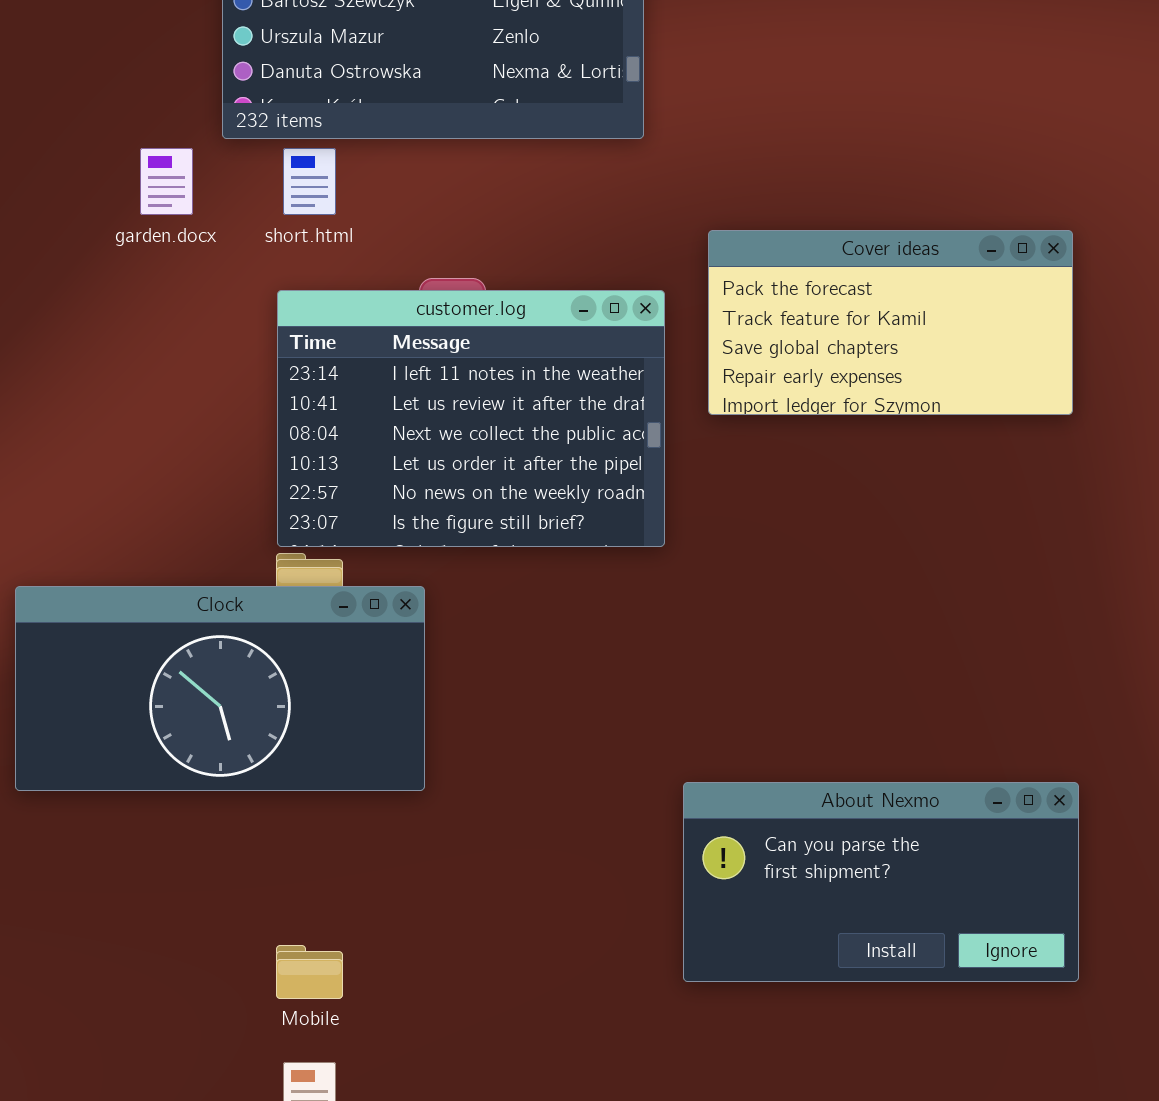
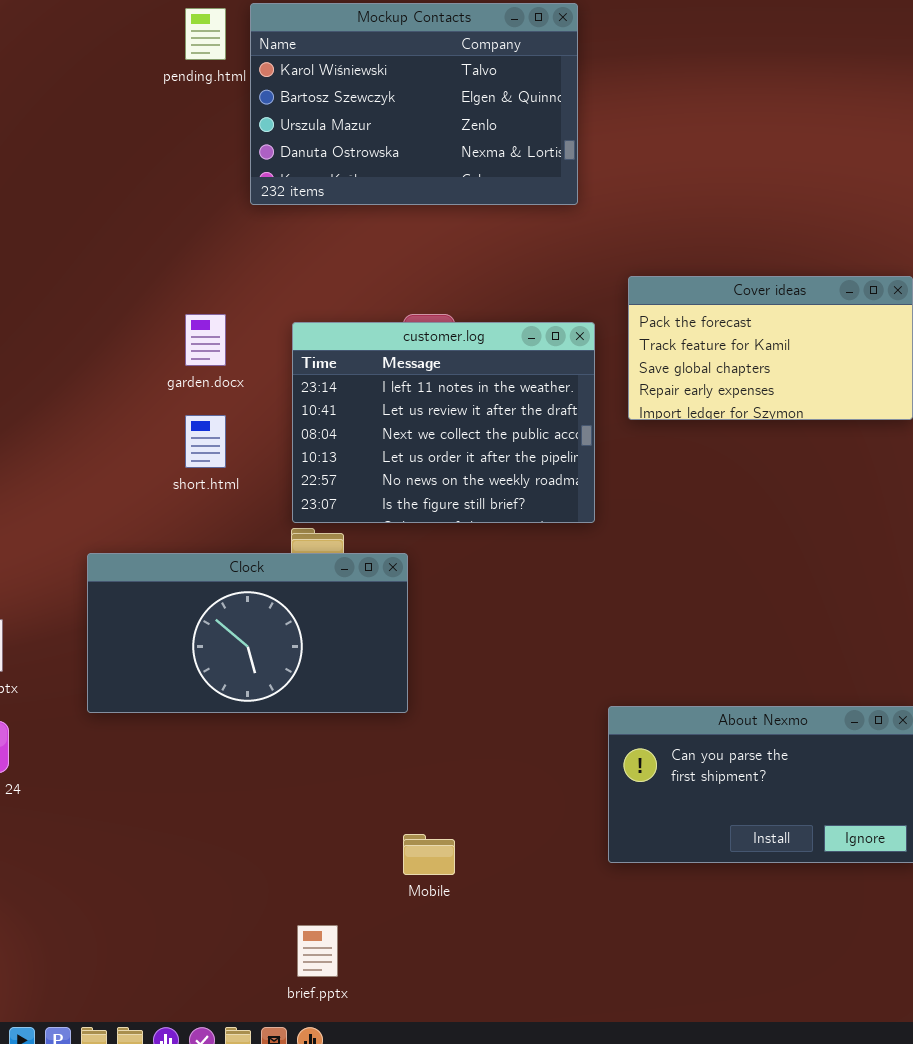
garden.docx: [140,148,193,215] -> [185,314,226,366], moved
short.html: [283,148,336,215] -> [185,415,226,468], moved
Mobile: [276,945,343,999] -> [403,834,455,875], moved

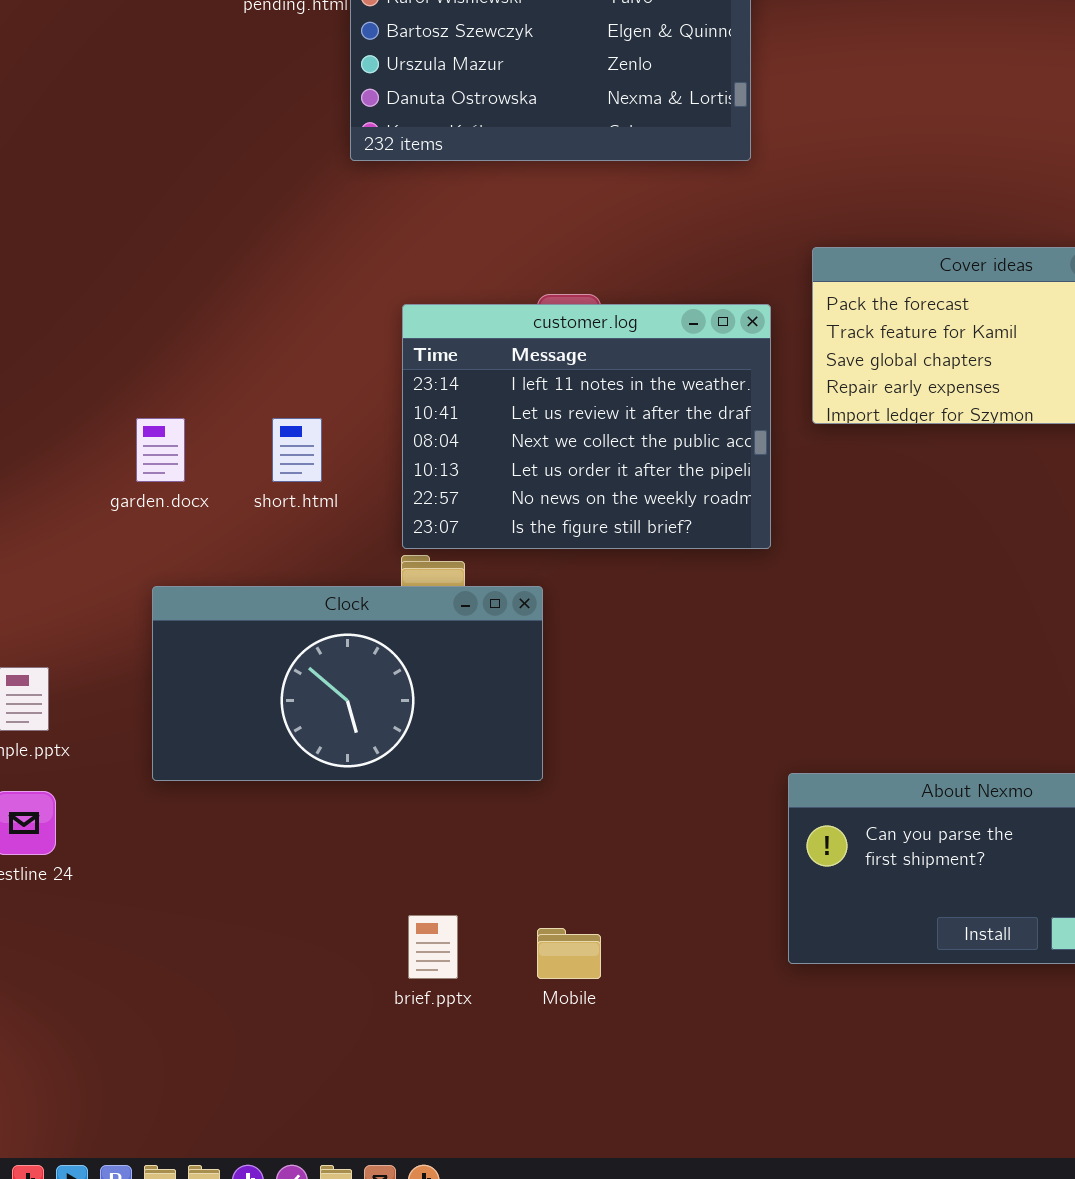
garden.docx: [185,314,226,366] -> [136,418,185,482], moved
brief.pptx: [297,925,338,977] -> [408,915,458,979], moved

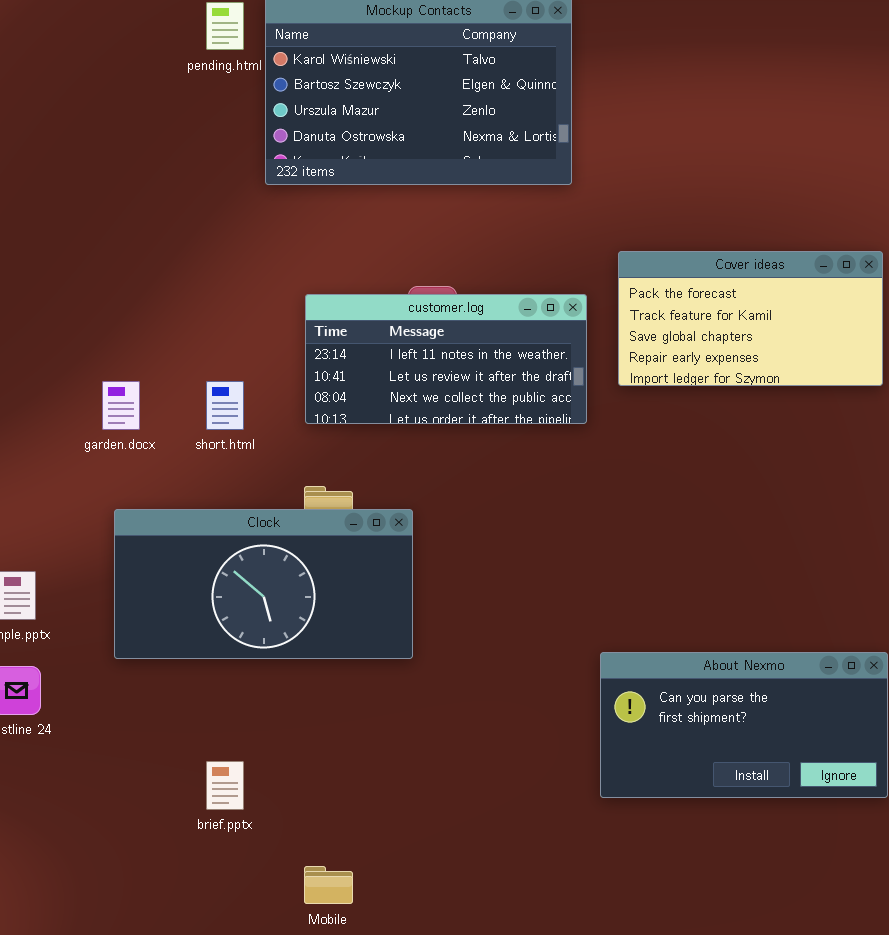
customer.log: [402,304,771,549] -> [305,294,587,424], resized
brief.pptx: [408,915,458,979] -> [206,761,244,810], moved
Mobile: [537,928,601,979] -> [304,866,353,904], moved

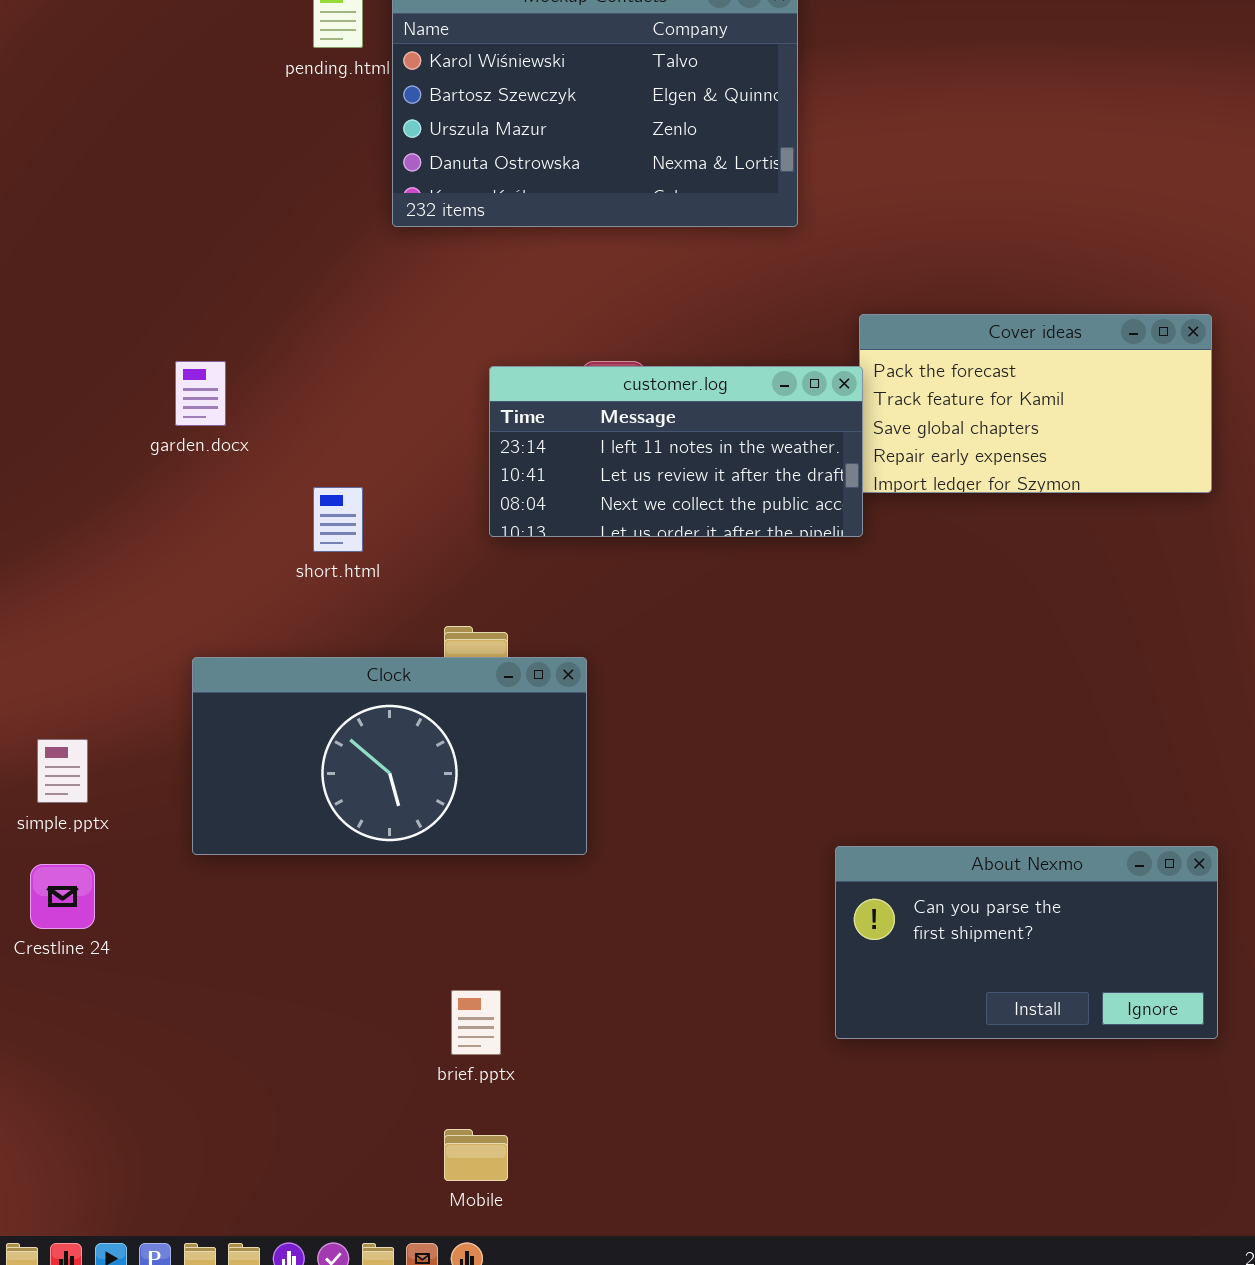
customer.log: [305,294,587,424] -> [489,366,863,537], moved
garden.docx: [102,381,140,430] -> [175,361,226,426], moved
brief.pptx: [206,761,244,810] -> [451,990,501,1055], moved

